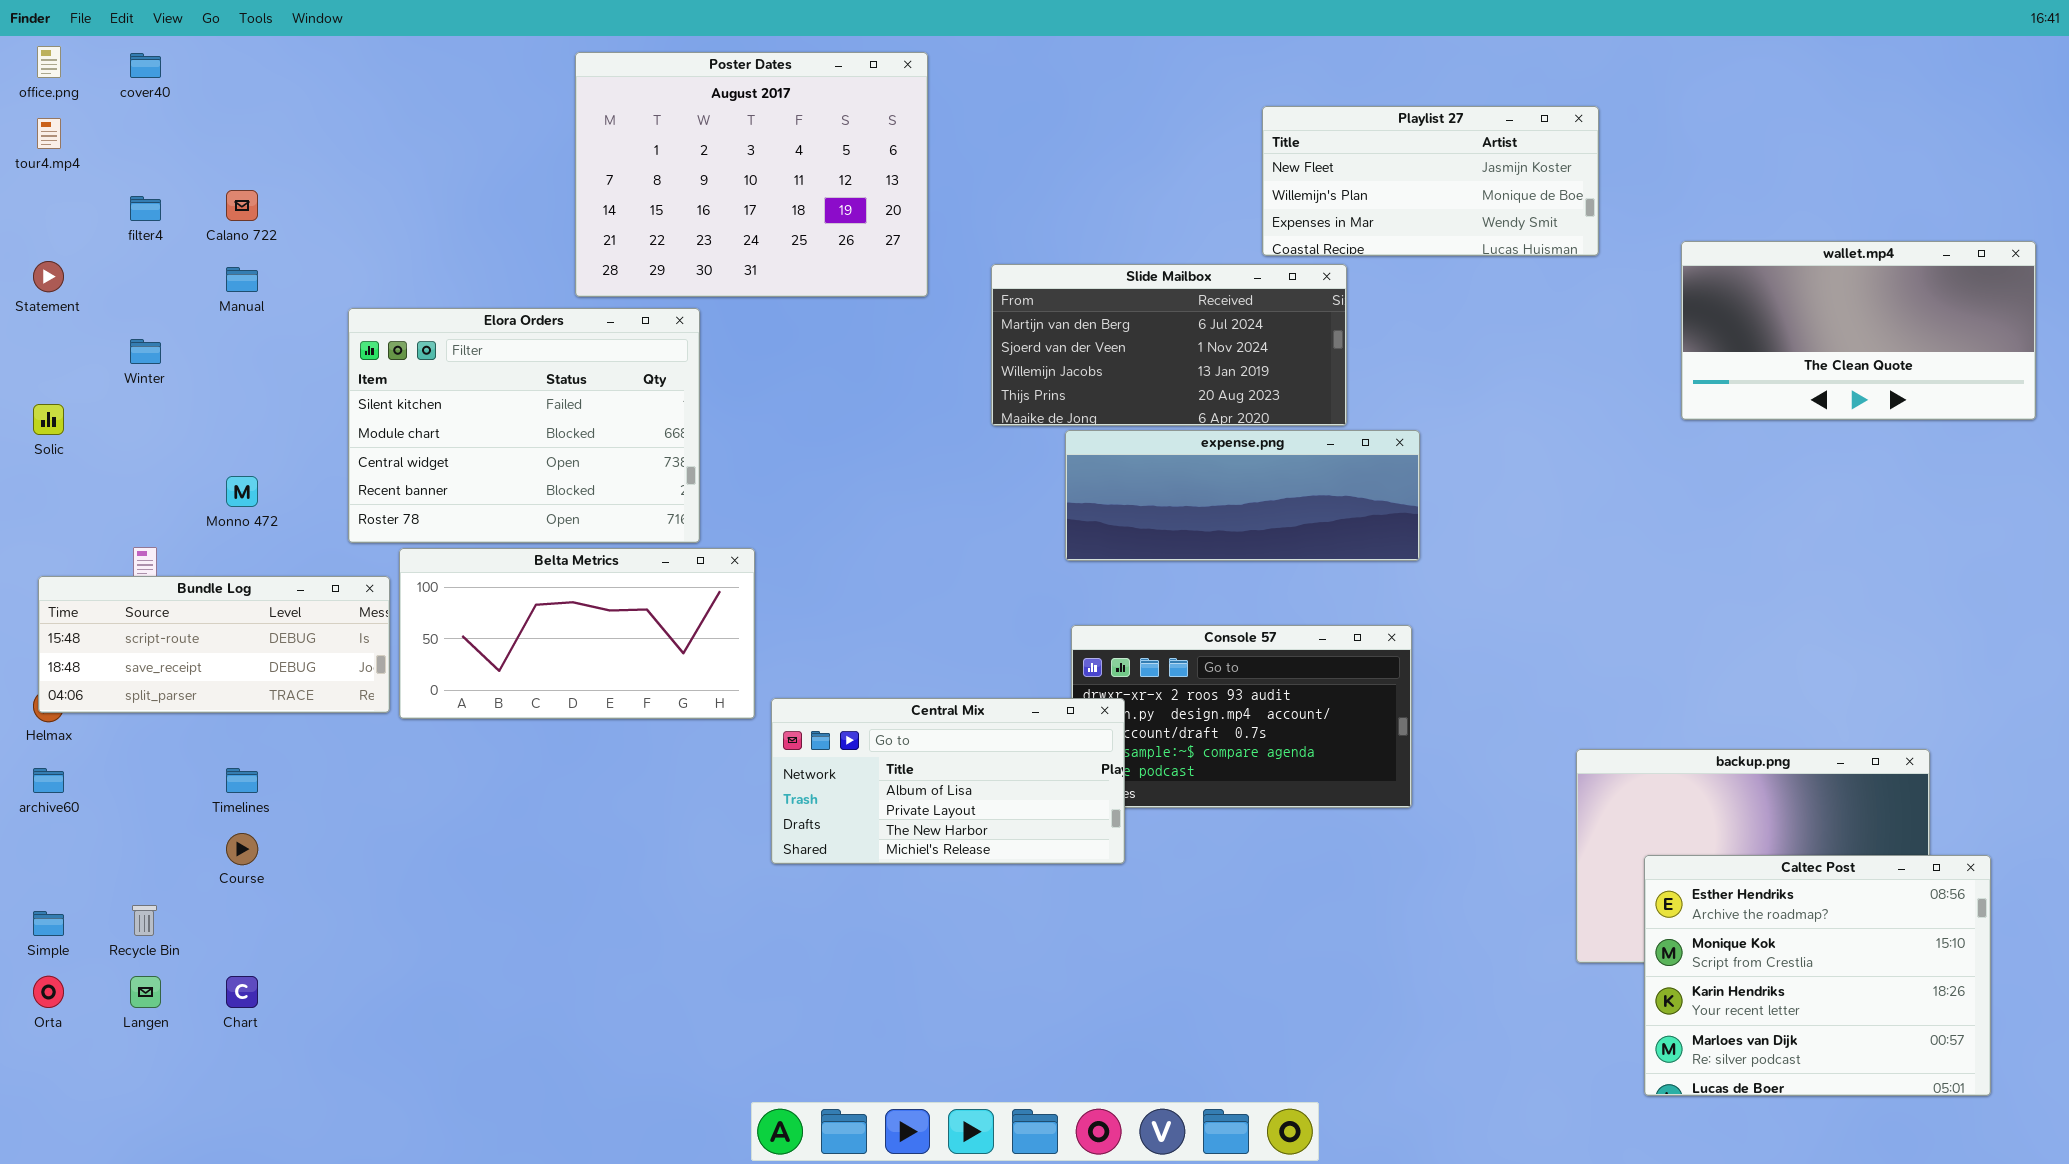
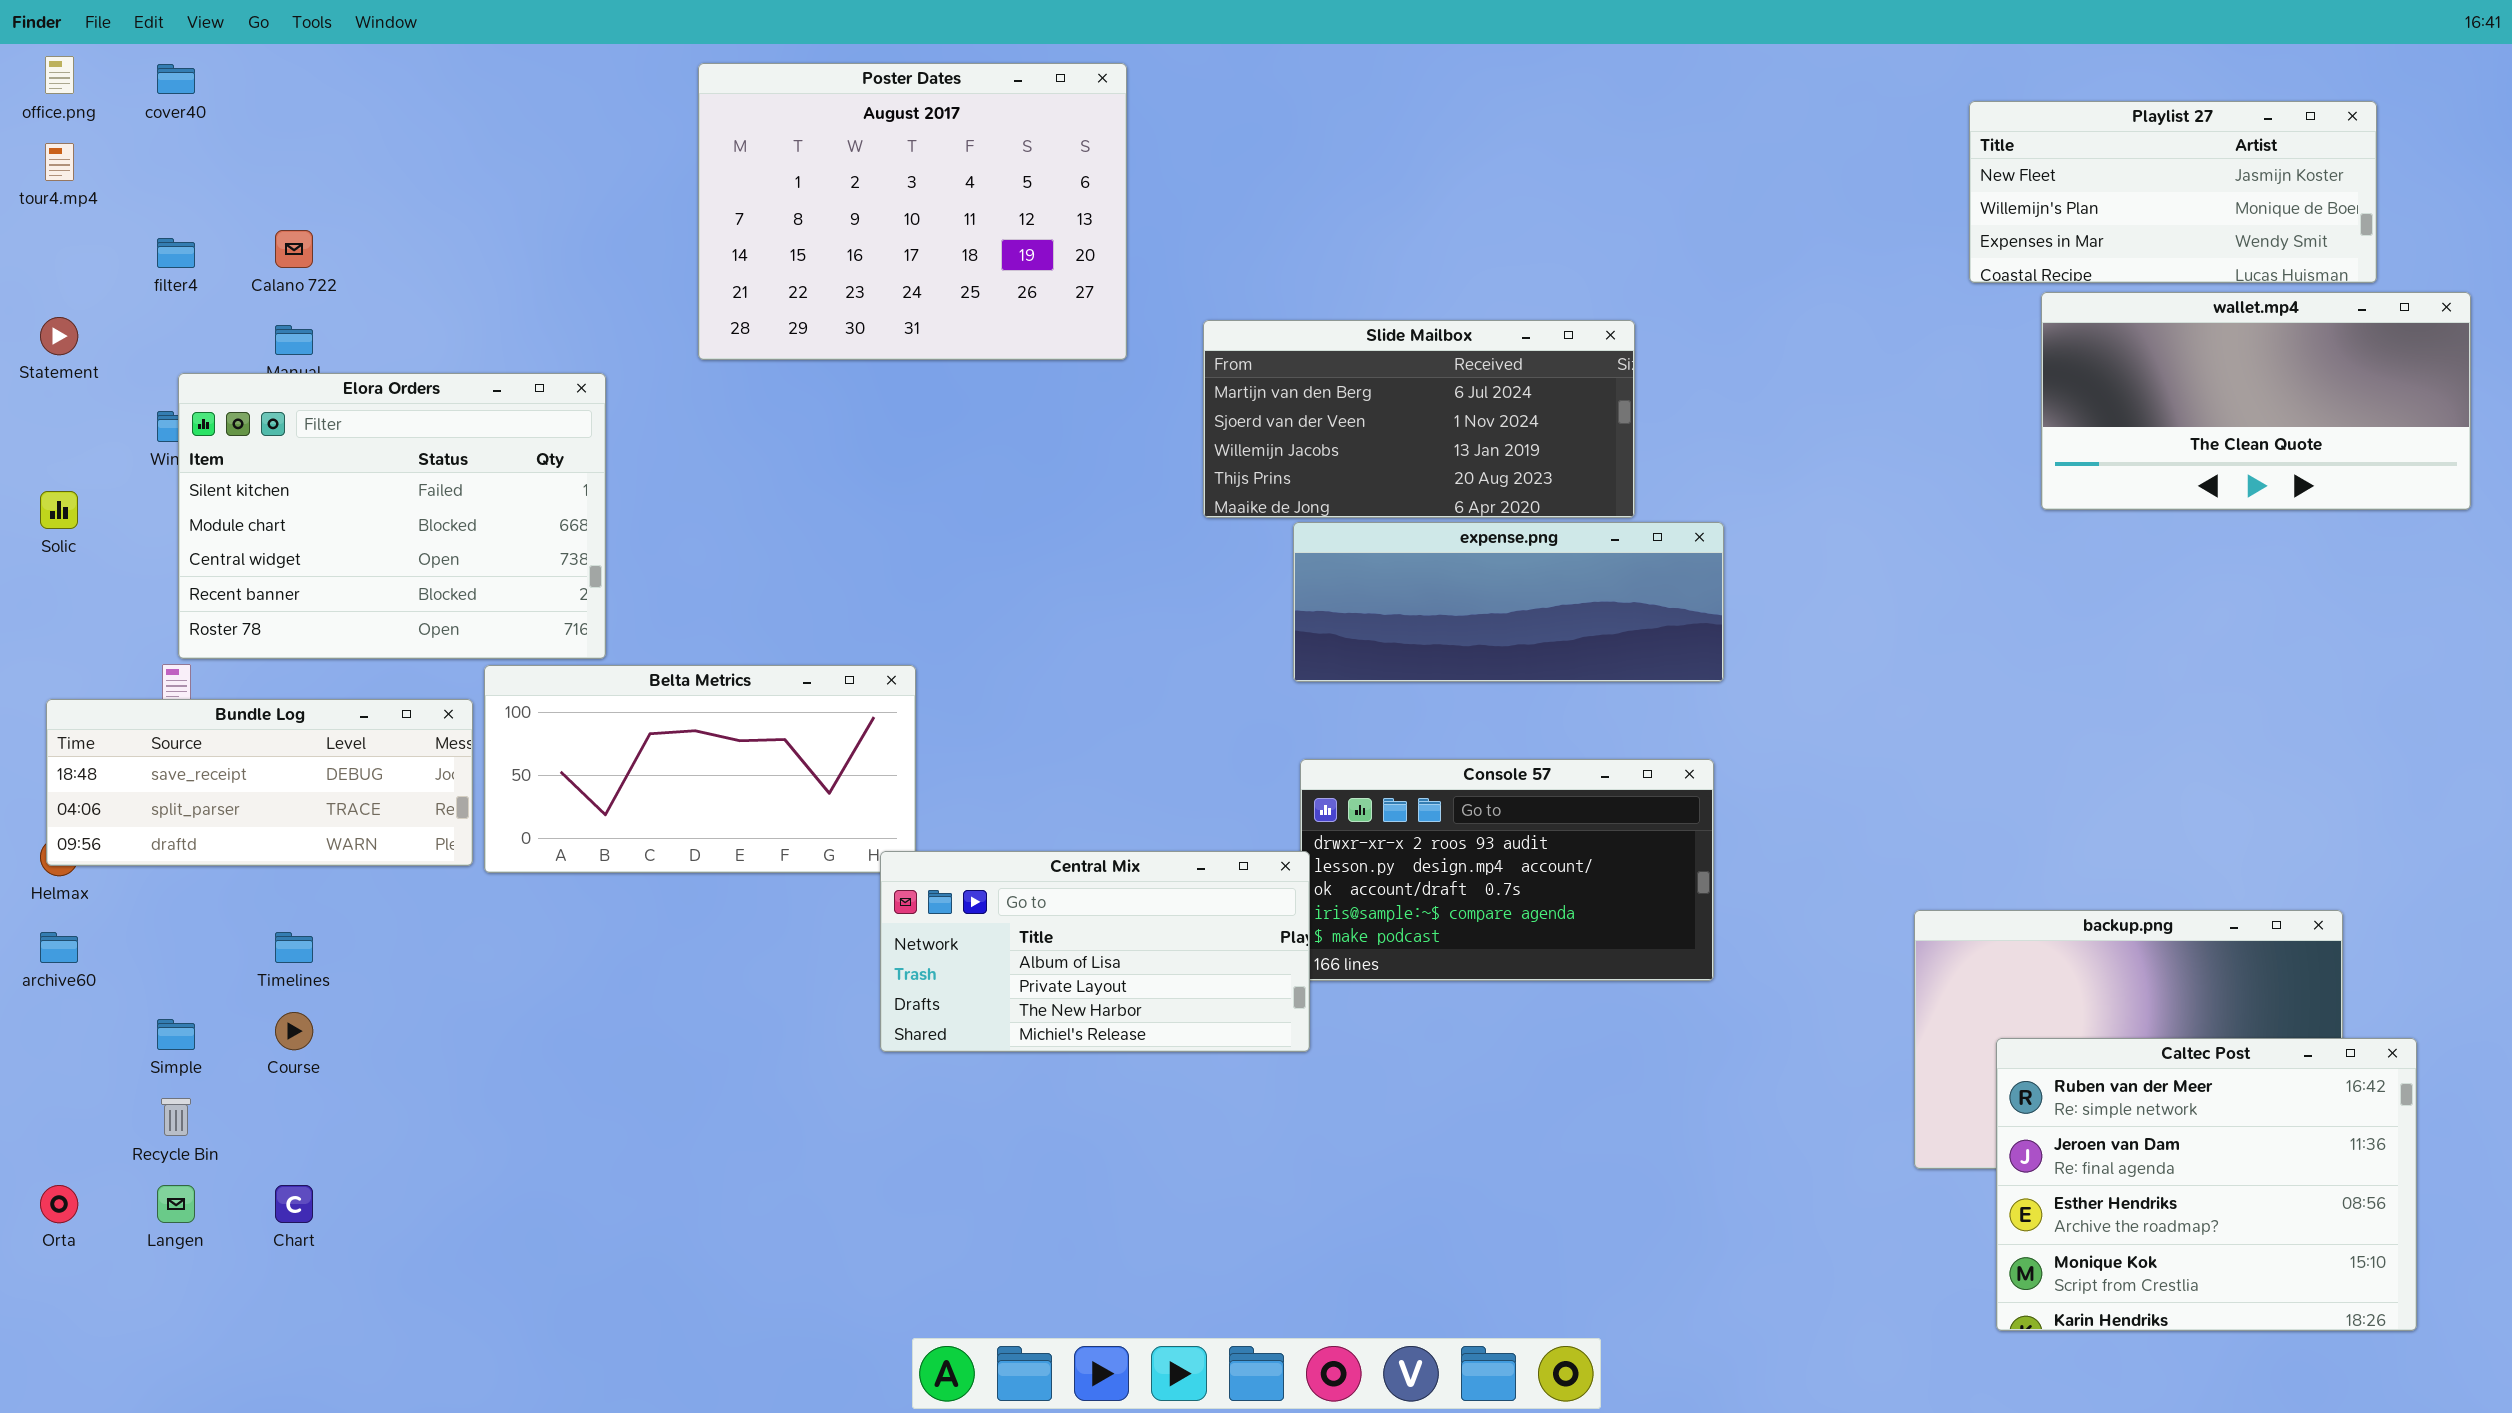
Playlist 27: [1262,106,1599,256] -> [1969,101,2377,283], moved
Elora Orders: [348,308,700,543] -> [178,373,606,659], moved
Bundle Log: [38,576,390,713] -> [46,699,473,866], scrolled down 1 row
Central Mix: [771,698,1125,864] -> [880,851,1310,1052], moved
Caltec Post: [1644,855,1991,1096] -> [1996,1038,2417,1331], scrolled up 2 rows
Simple: [33,911,64,936] -> [157,1019,195,1050], moved

